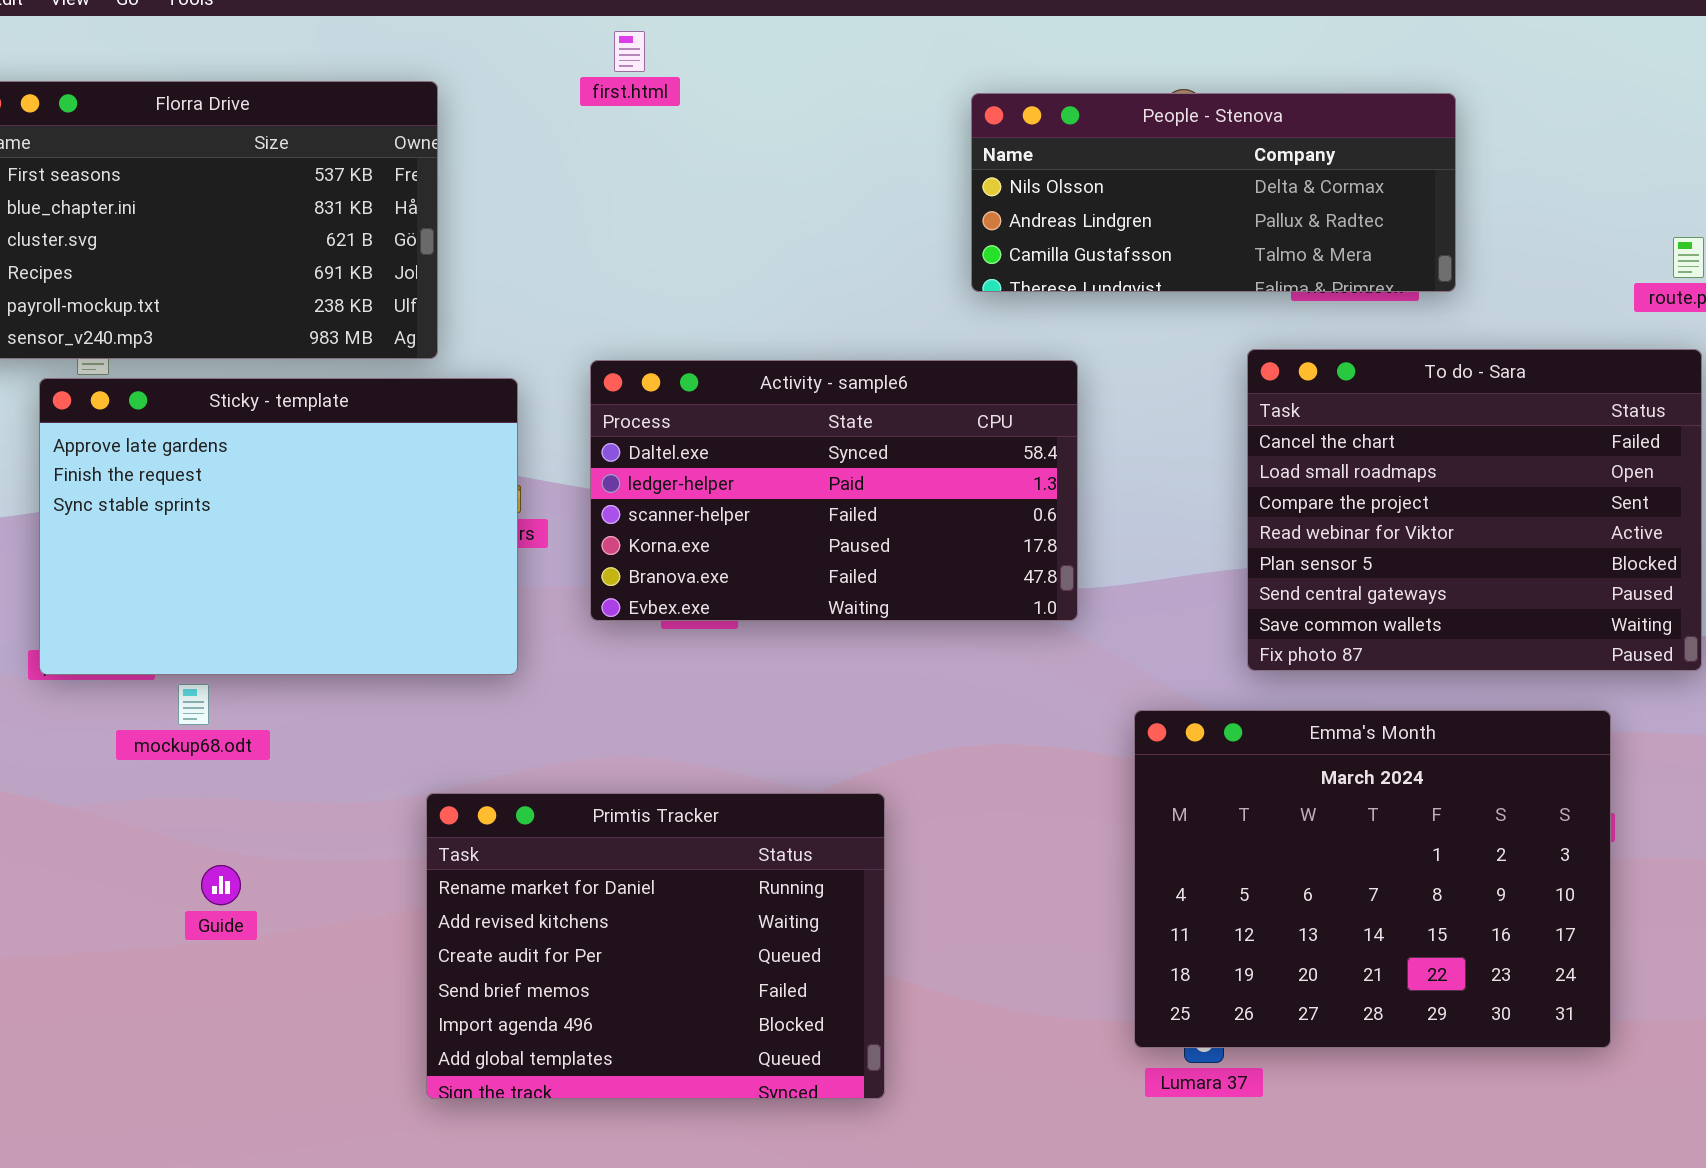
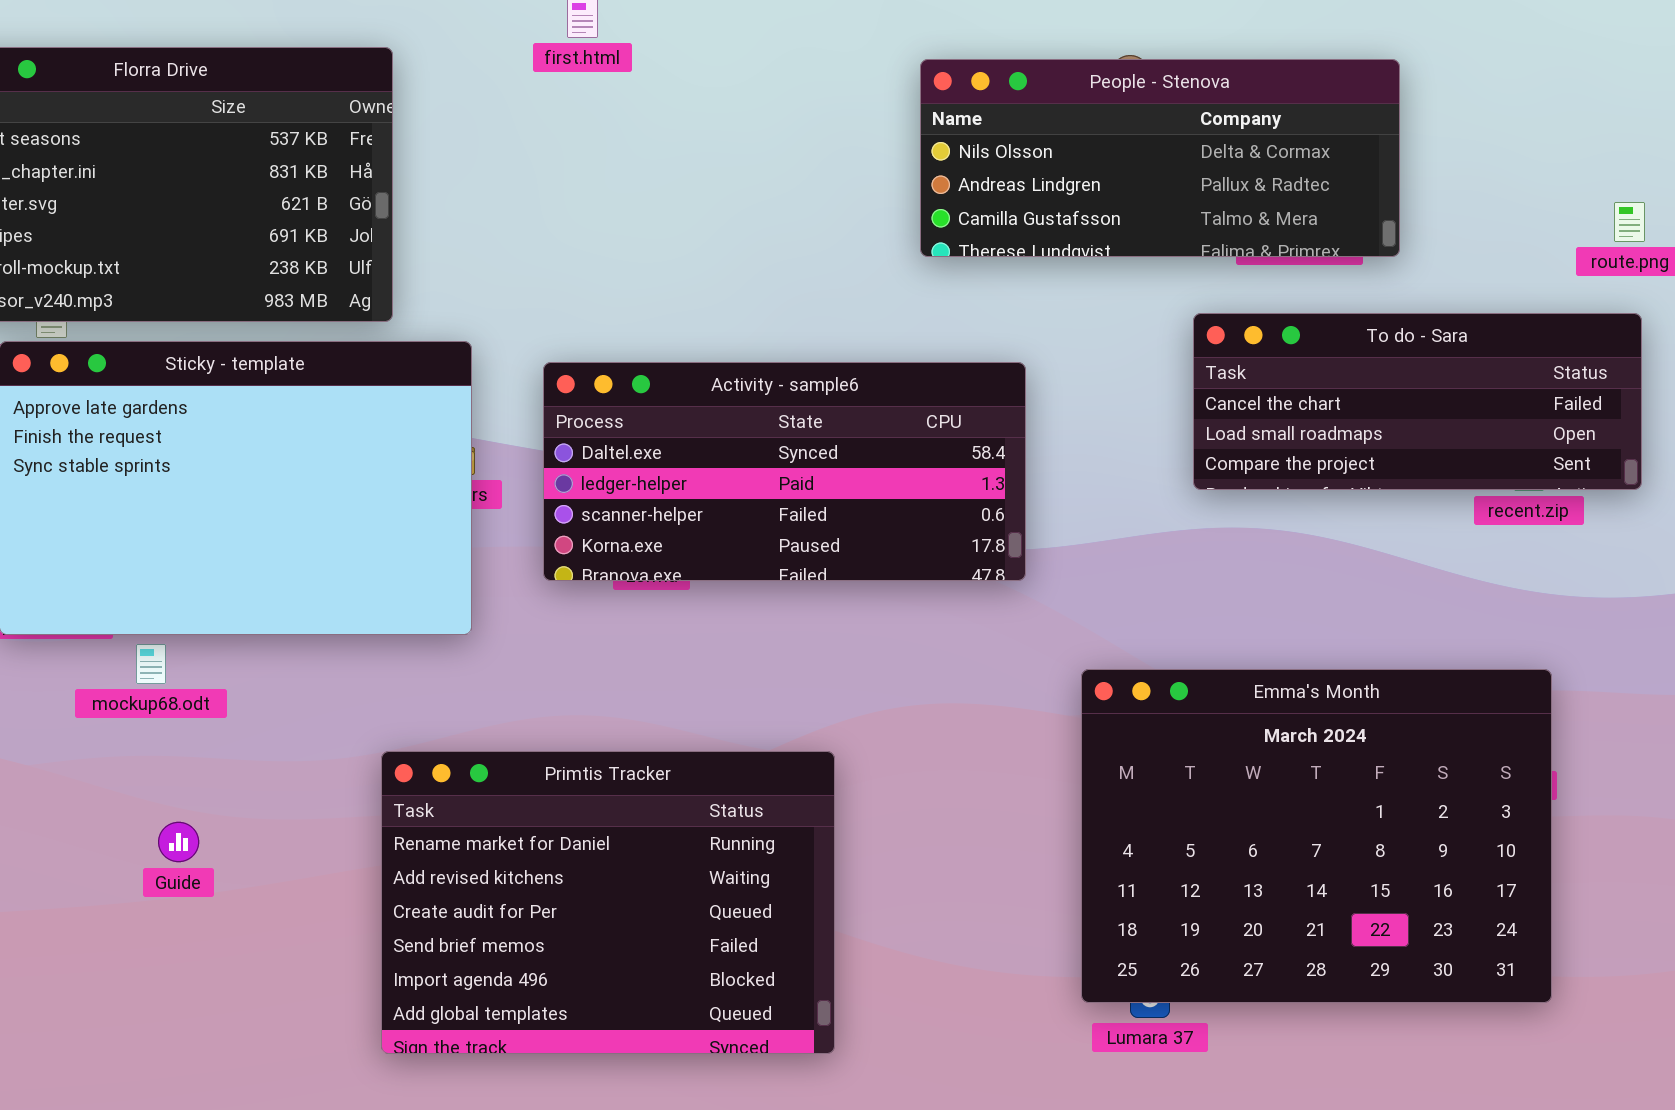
To do - Sara: [1247,349,1702,671] -> [1193,313,1642,490], resized
Activity - sample6: [590,360,1078,621] -> [543,362,1026,581], resized

